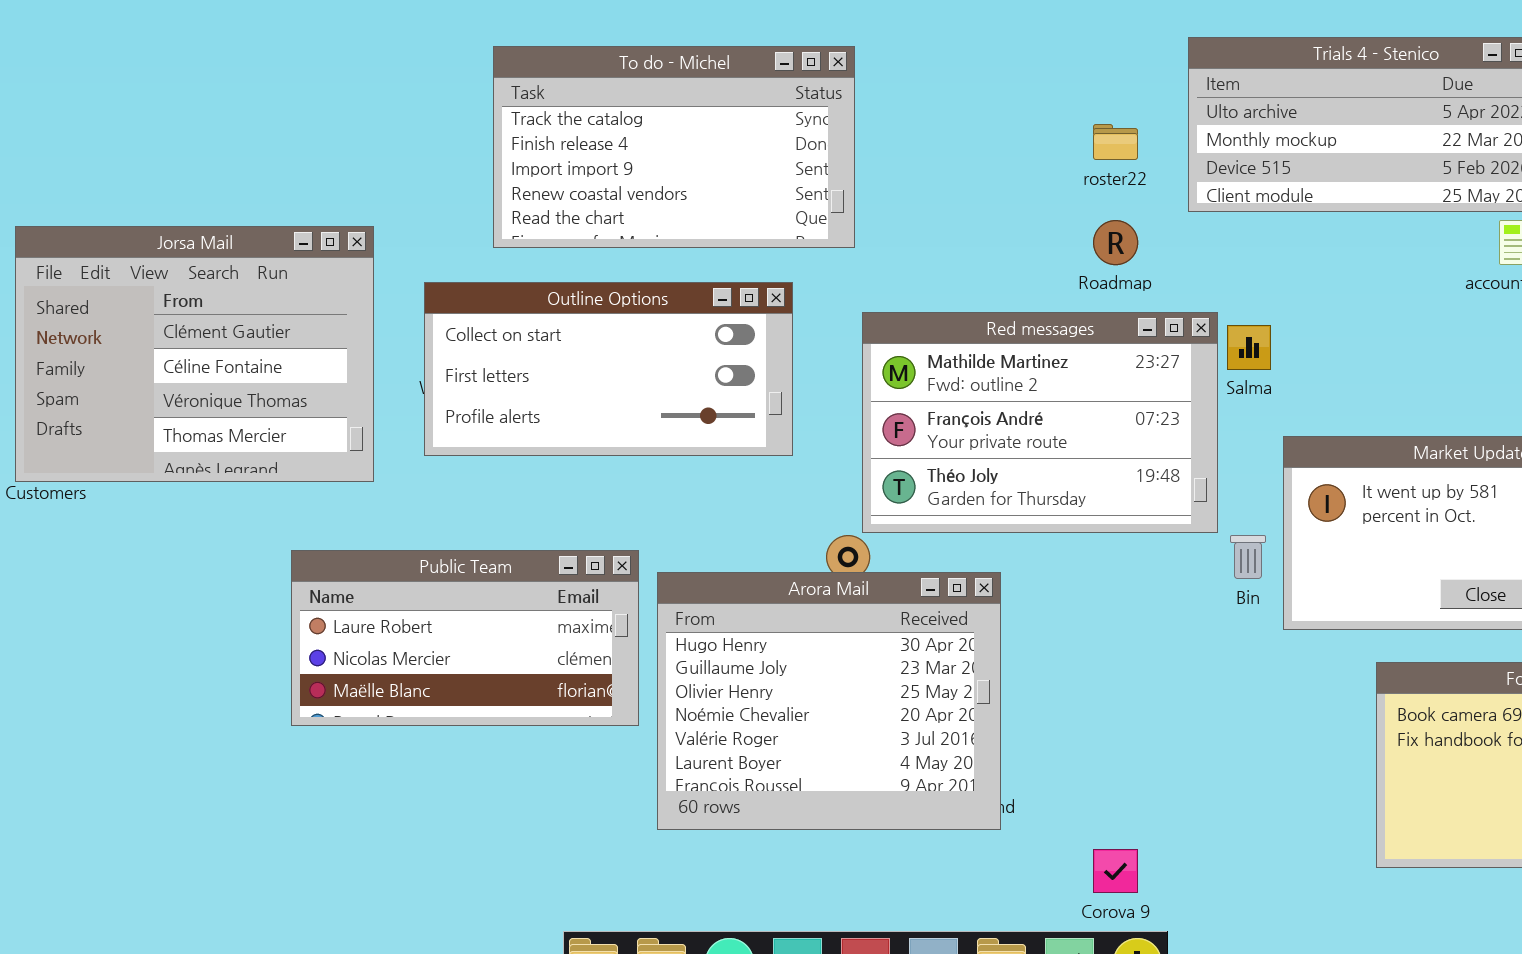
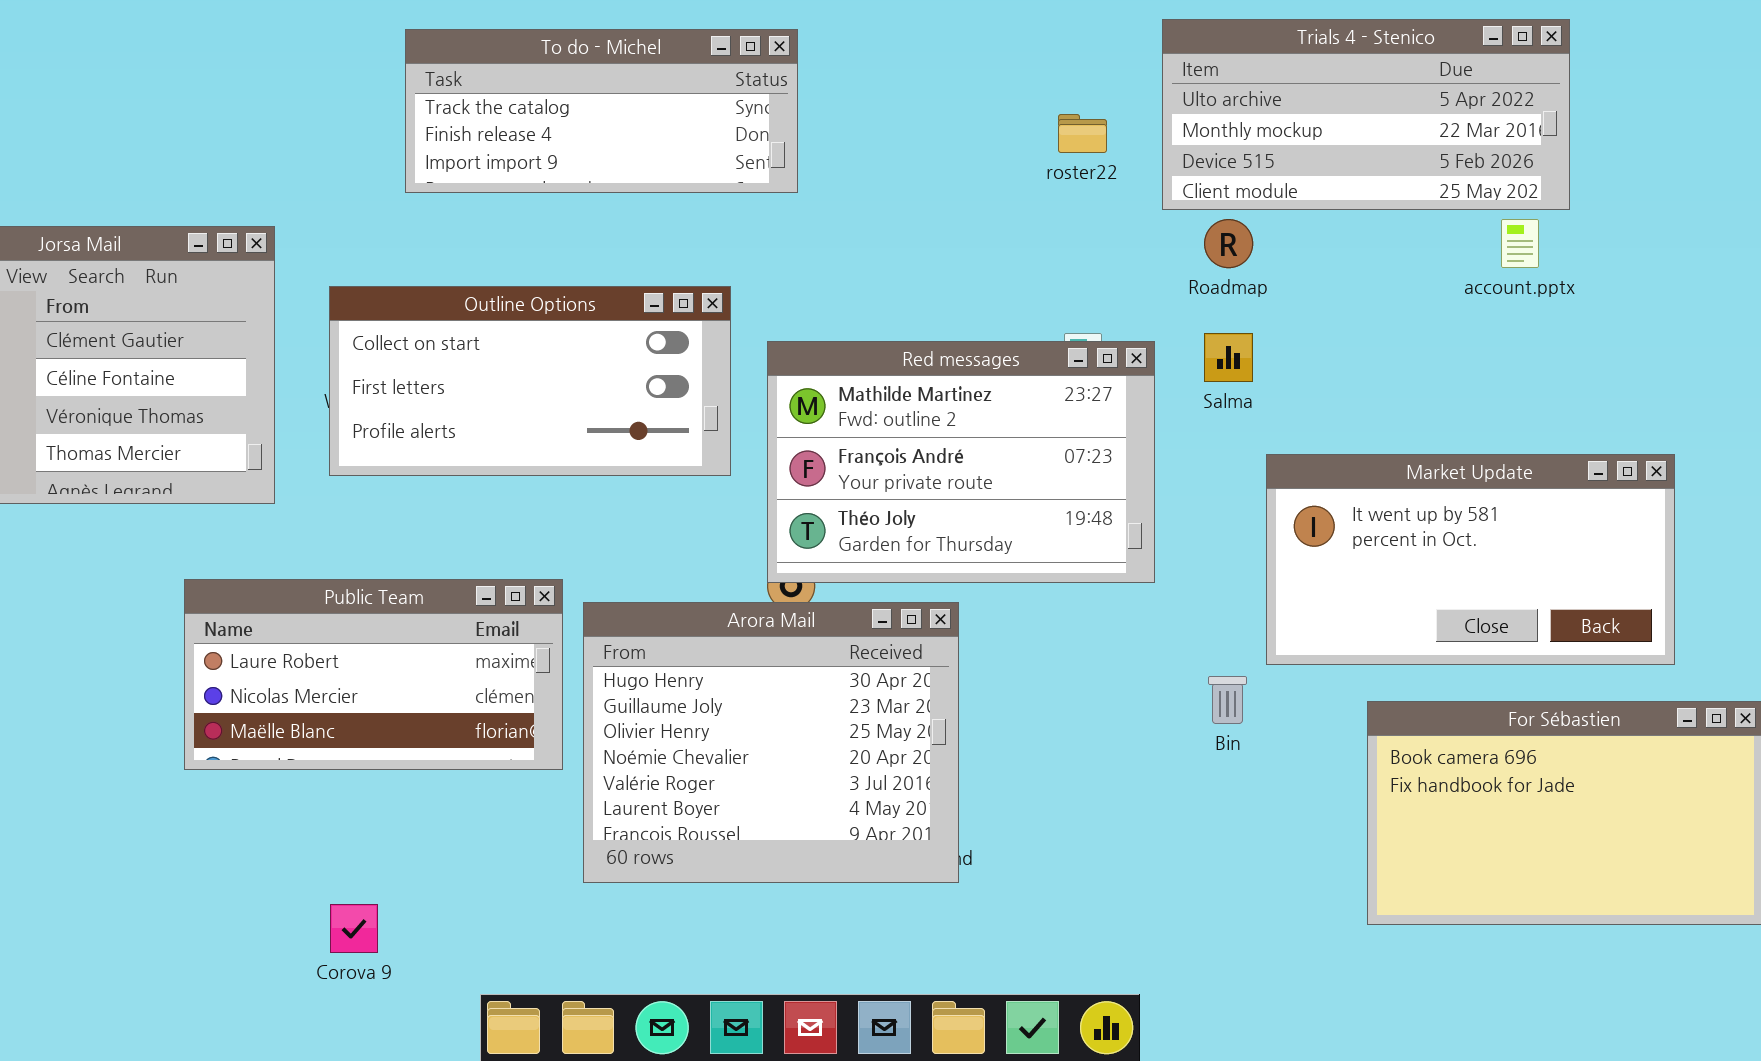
To do - Michel: [493,46,855,248] -> [405,29,798,193], resized
Roadmap: [1093,220,1138,265] -> [1204,219,1253,268], moved
Red messages: [862,312,1218,533] -> [767,341,1155,583], moved
Bin: [1230,535,1266,579] -> [1208,676,1247,724], moved
Corova 9: [1093,849,1138,893] -> [330,904,378,953], moved

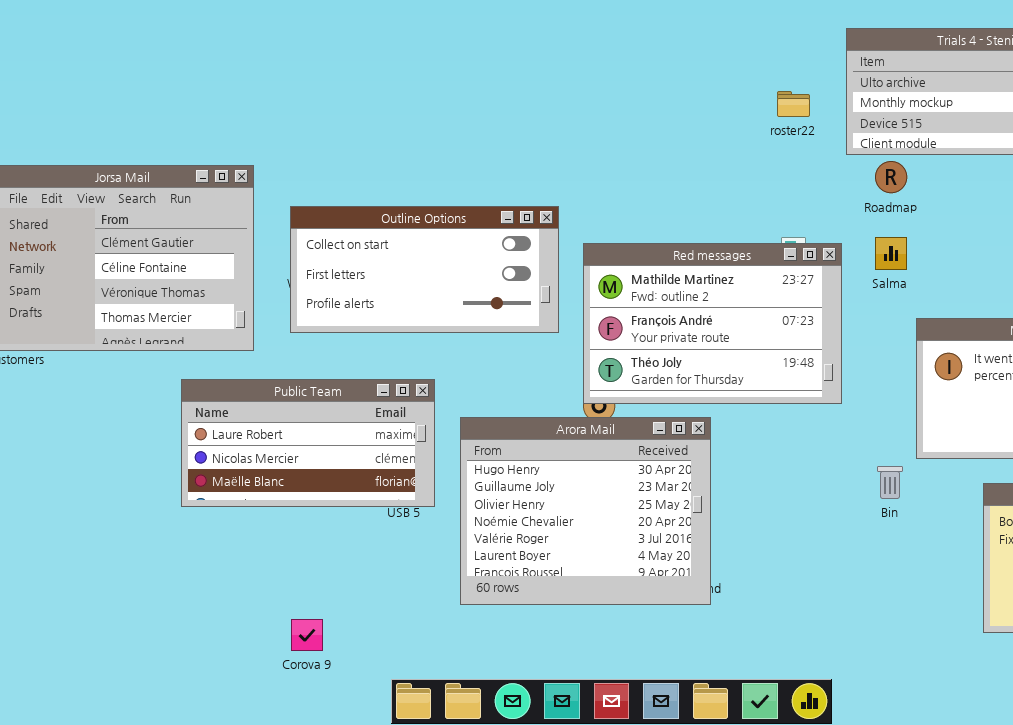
To do - Michel: [405,29,798,193] -> none, closed
Public Team: [184,579,563,770] -> [181,379,435,507], moved

